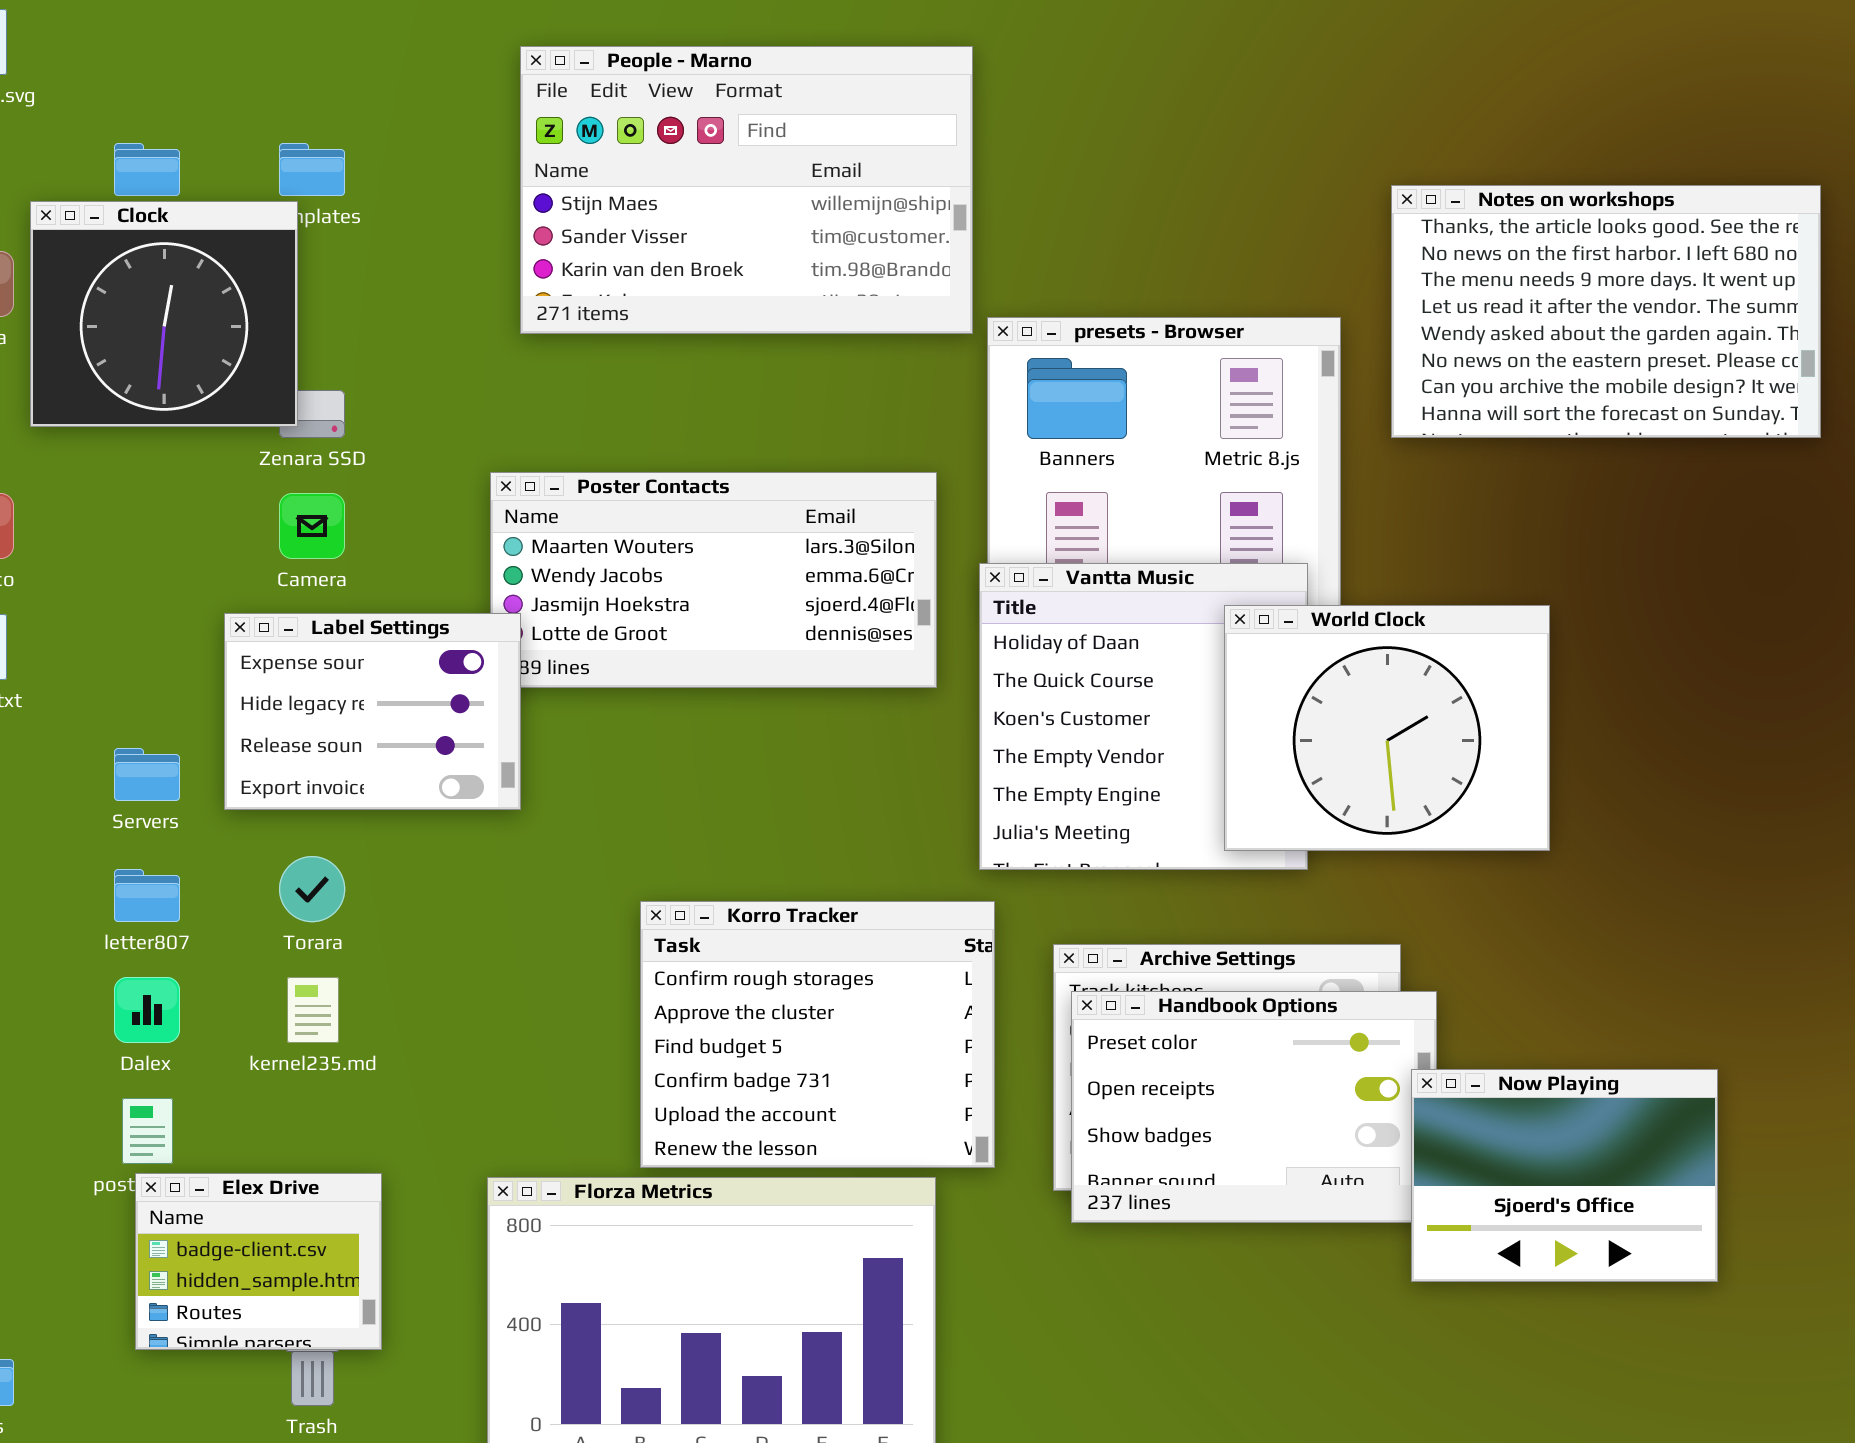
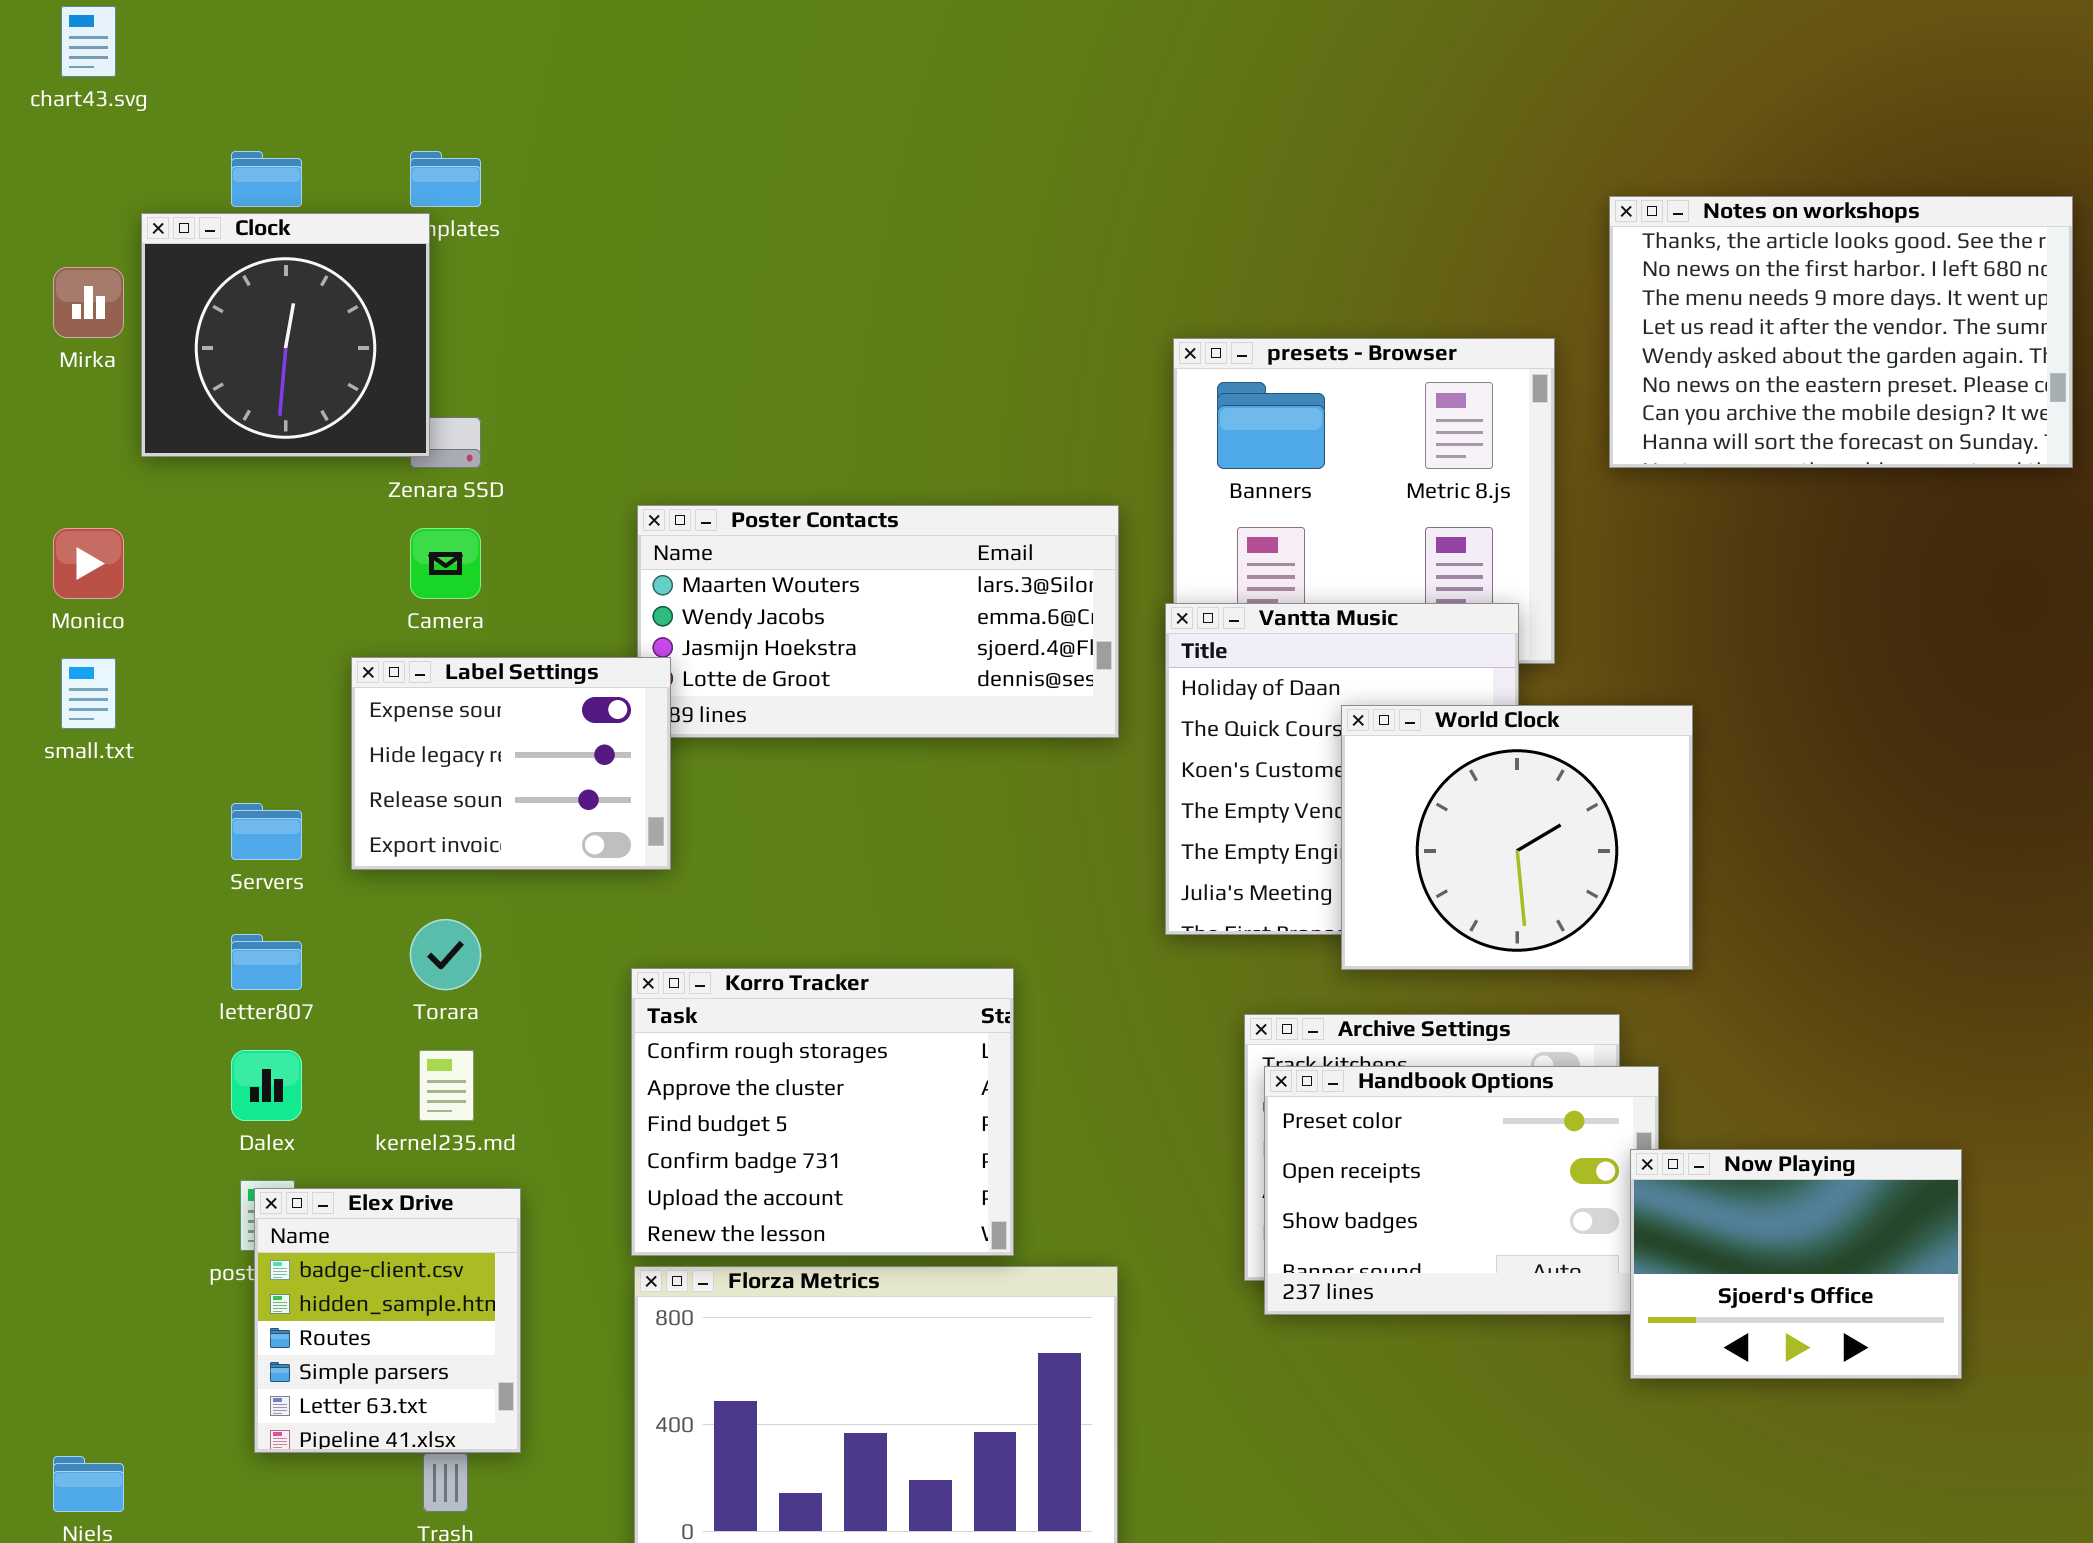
People - Marno: [520,46,973,334] -> none, closed
World Clock: [1224,605,1550,851] -> [1341,705,1693,970], moved
Korro Tracker: [640,901,995,1168] -> [631,968,1014,1256], moved
Elex Drive: [135,1173,382,1350] -> [254,1188,521,1453], resized

